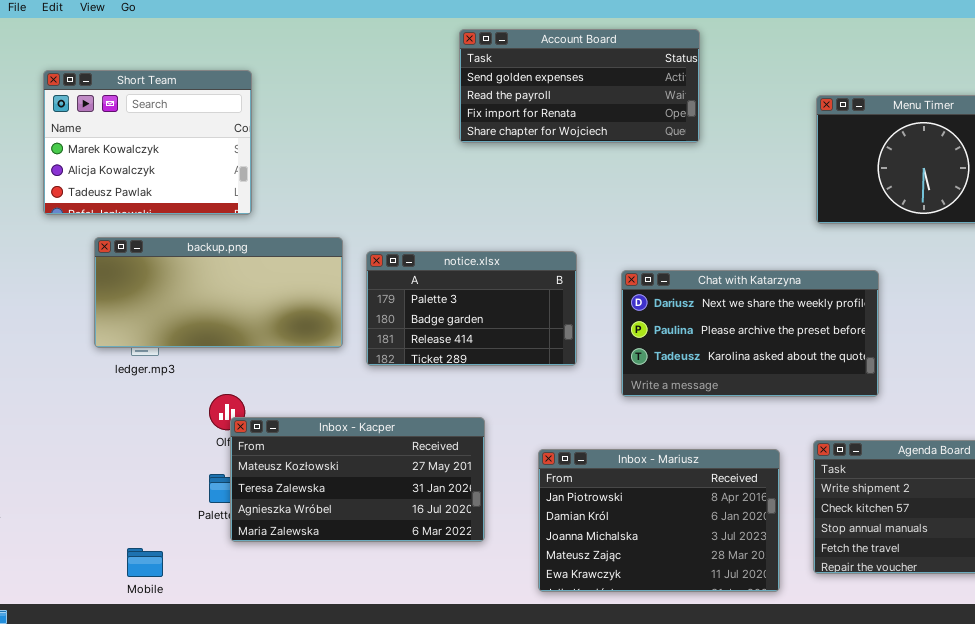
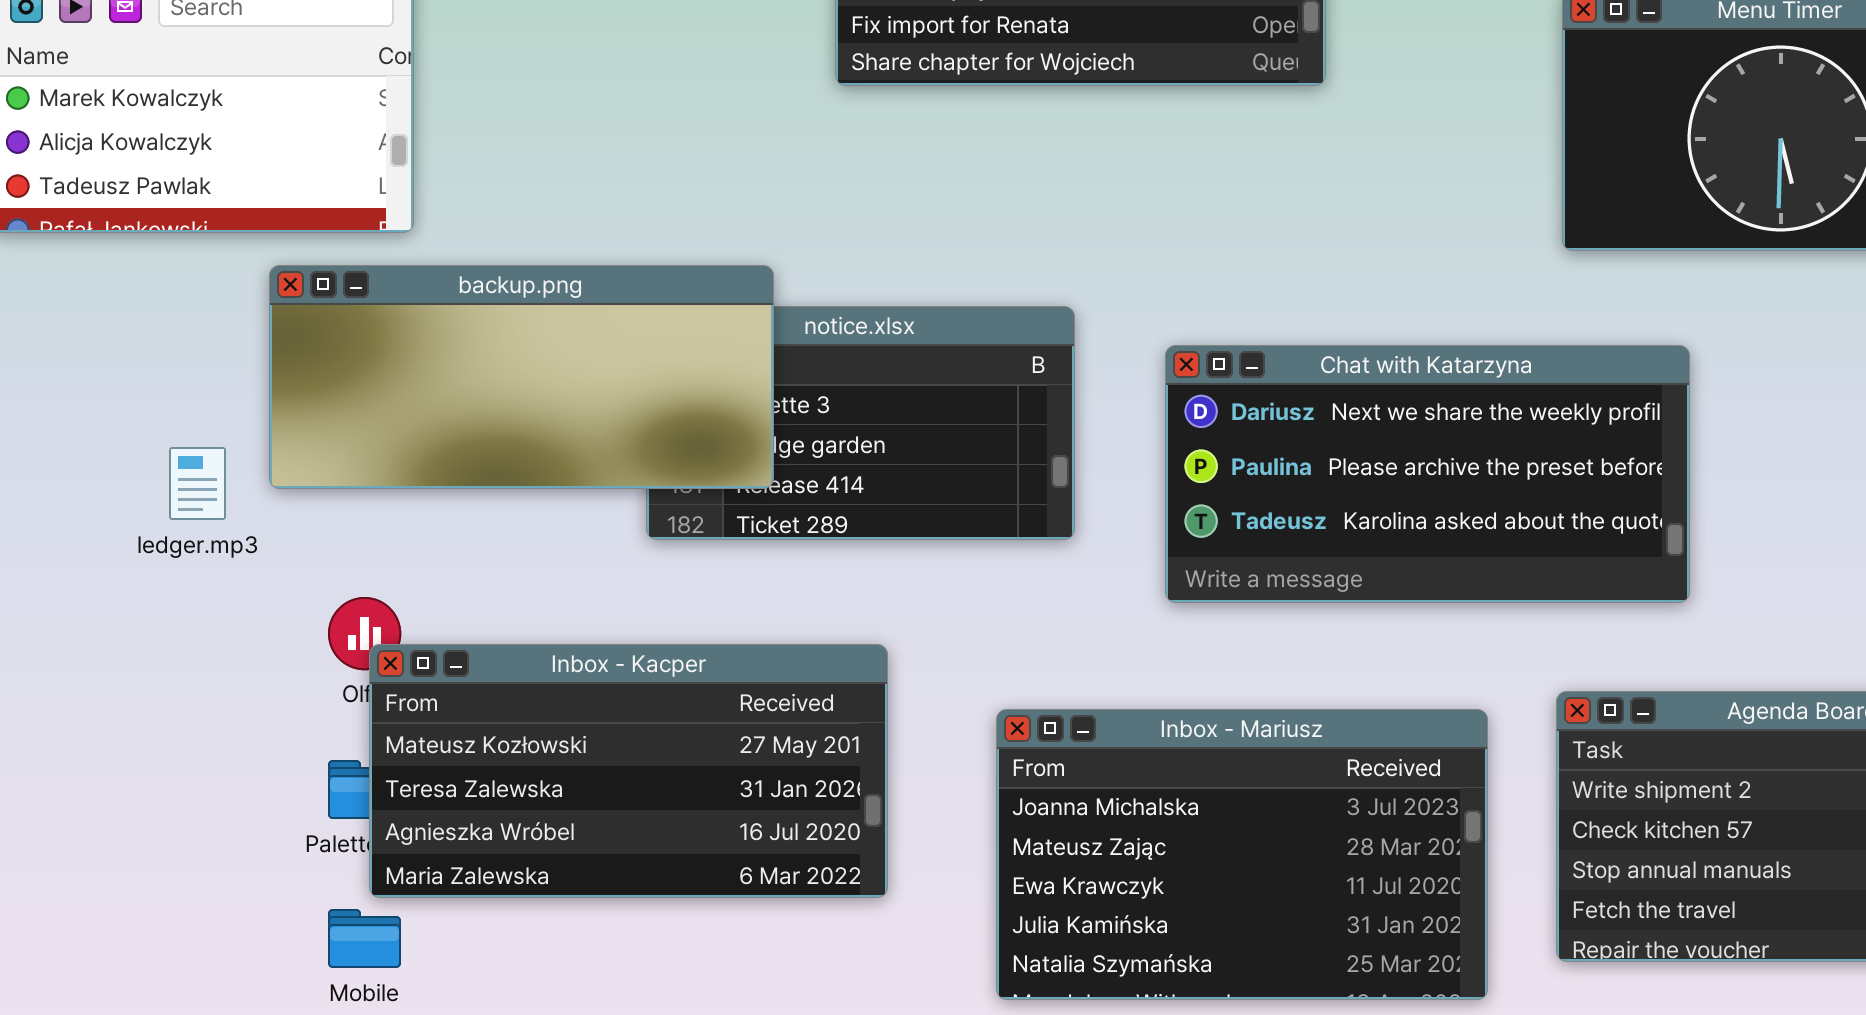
backup.png: [94,237,343,348] -> [269,265,774,489], moved
Inbox - Mariusz: [538,449,780,592] -> [996,709,1488,1000], scrolled down 2 rows
Mobile: [127,548,163,577] -> [328,909,401,968], moved

